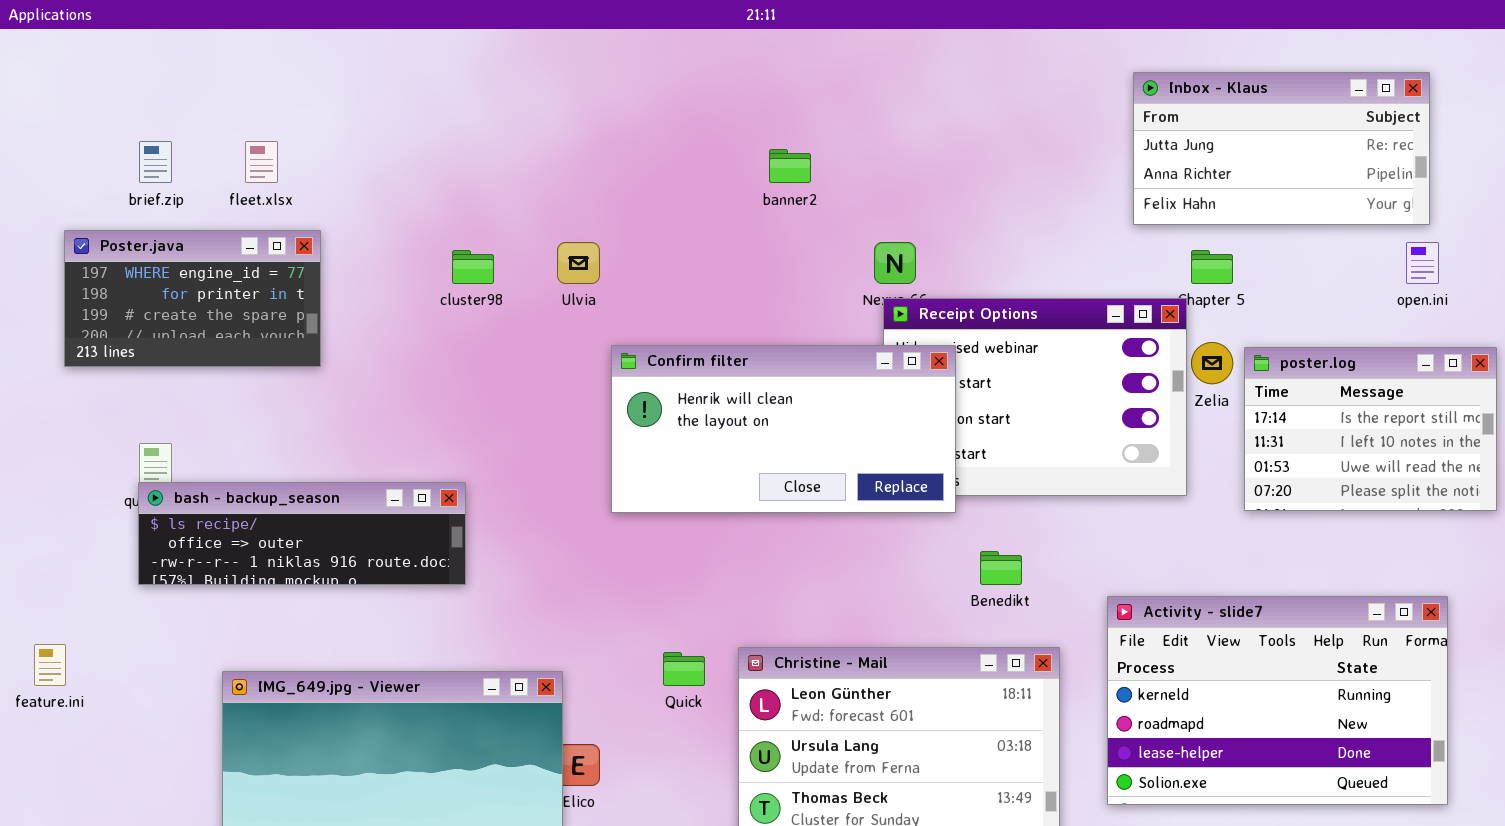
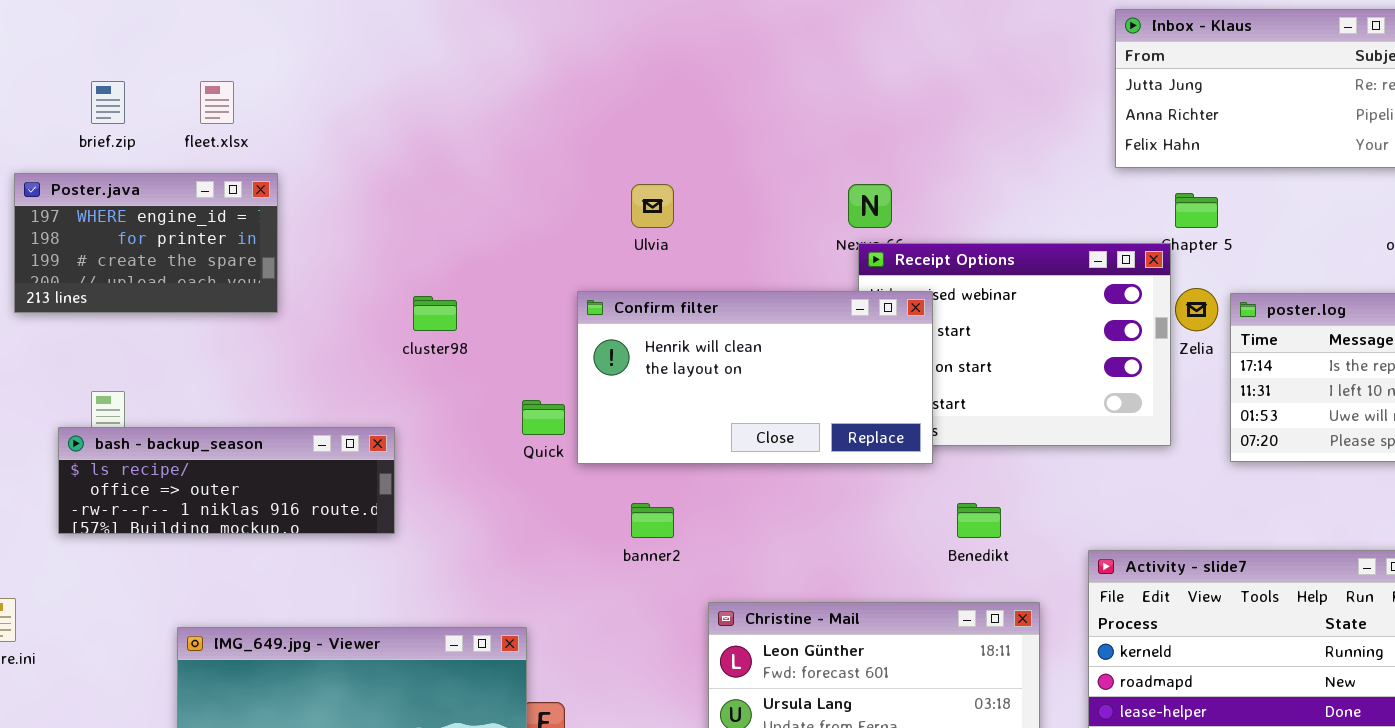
banner2: [769,149,811,183] -> [631,503,674,538], moved
Ulvia: [557,242,600,284] -> [631,184,674,228], moved
cluster98: [452,250,494,284] -> [413,296,457,331], moved
bash - backup_season: [138,482,466,585] -> [58,427,395,534], moved
Quick: [663,652,705,686] -> [522,400,565,435], moved

